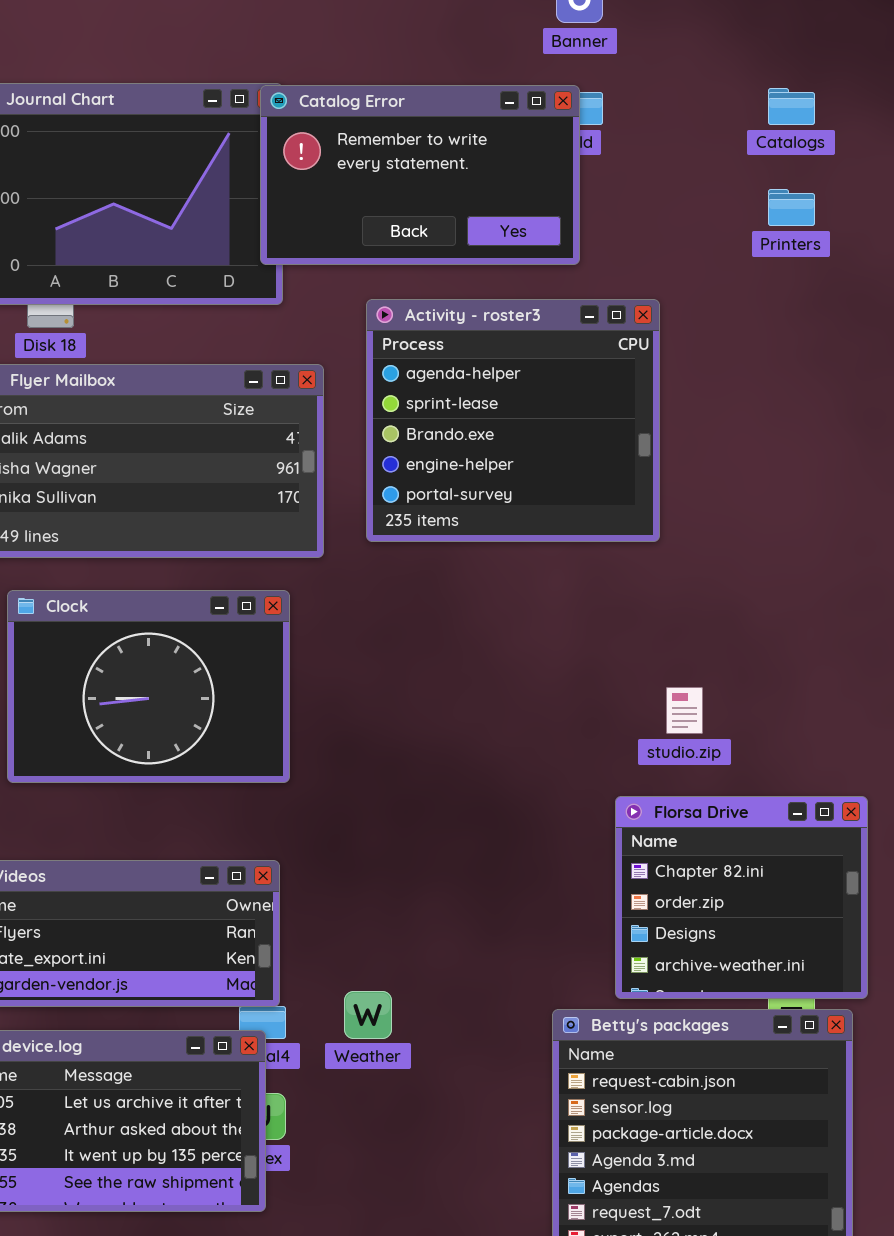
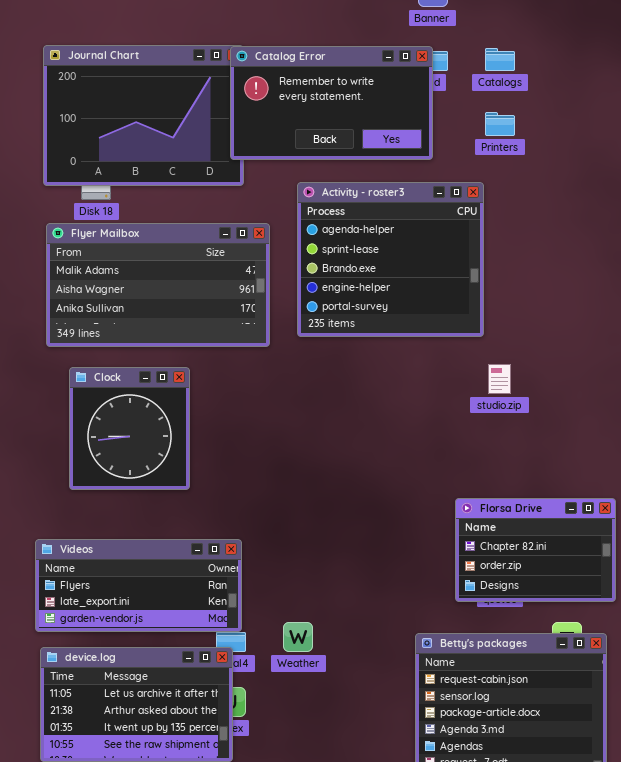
Catalogs: [768,88,815,125] -> [485,48,515,71], moved
Printers: [768,189,815,226] -> [485,112,515,136], moved
Clock: [7,590,290,783] -> [69,367,190,490], resized
studio.zip: [666,687,703,734] -> [488,364,511,394], moved
Florsa Drive: [615,796,868,999] -> [455,498,616,602], resized

